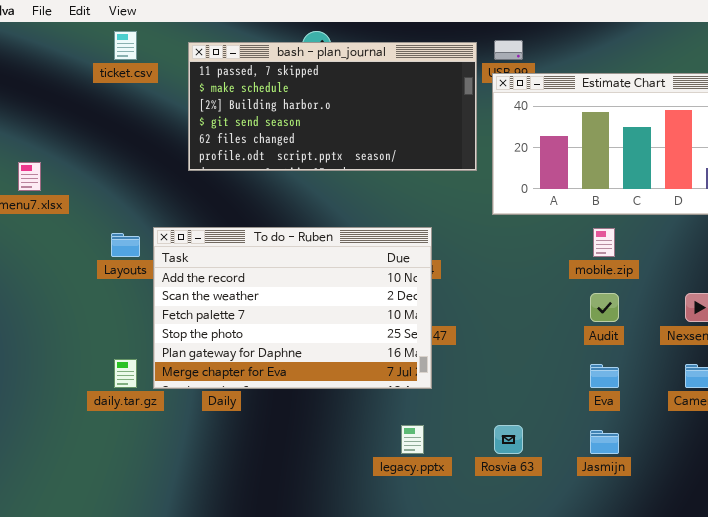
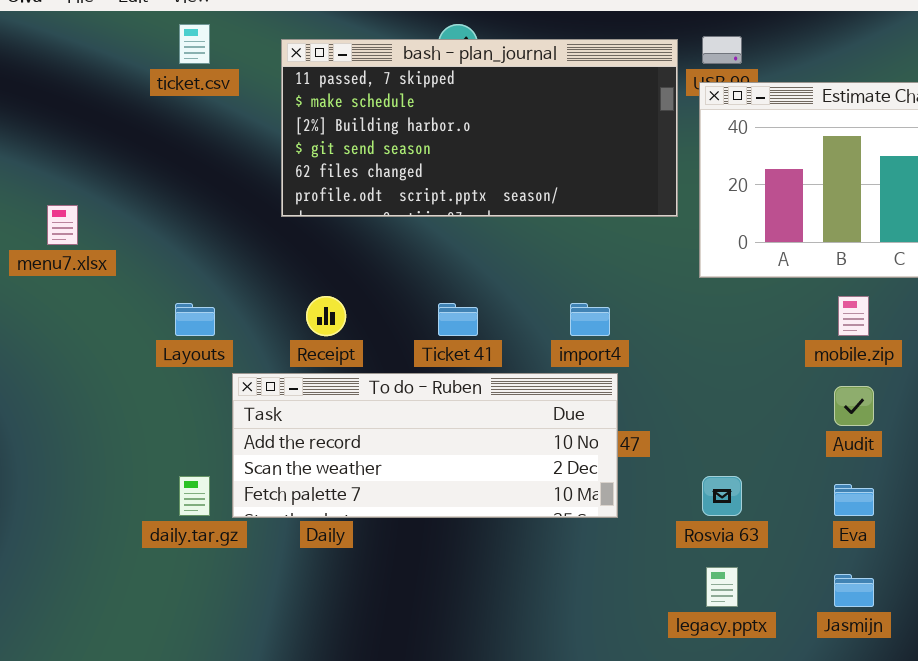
To do - Ruben: [153,227,432,389] -> [232,373,618,518], resized
legacy.pptx: [401,425,424,454] -> [706,567,738,607], moved
Rosvia 63: [494,425,523,454] -> [702,476,742,516], moved

